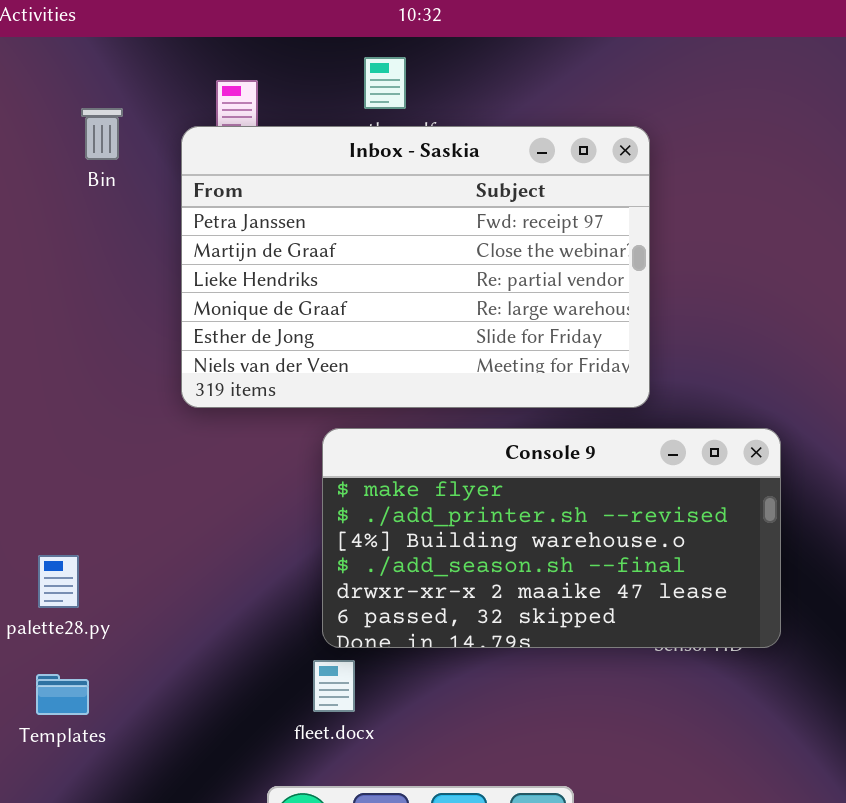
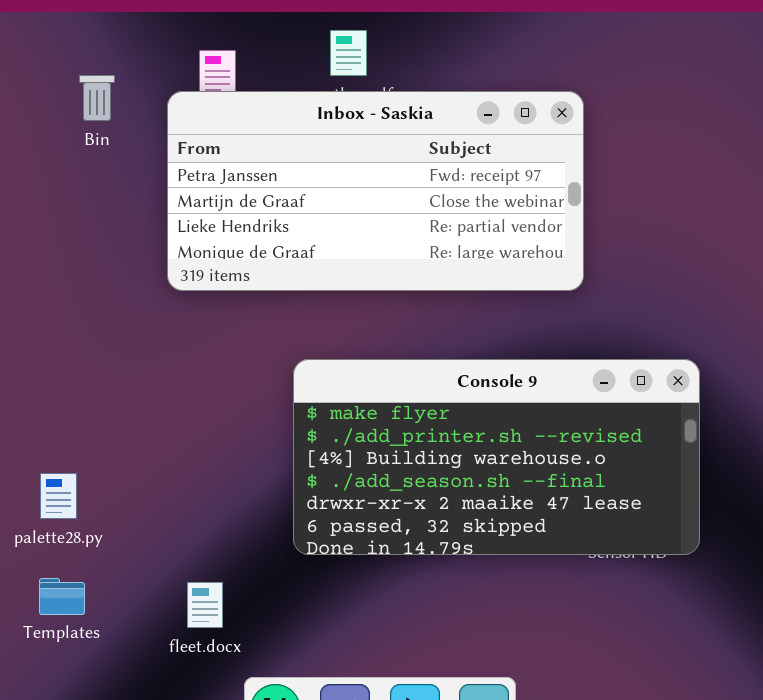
Inbox - Saskia: [181,126,650,408] -> [167,91,584,291], resized
fleet.docx: [313,660,355,712] -> [187,582,223,628], moved

